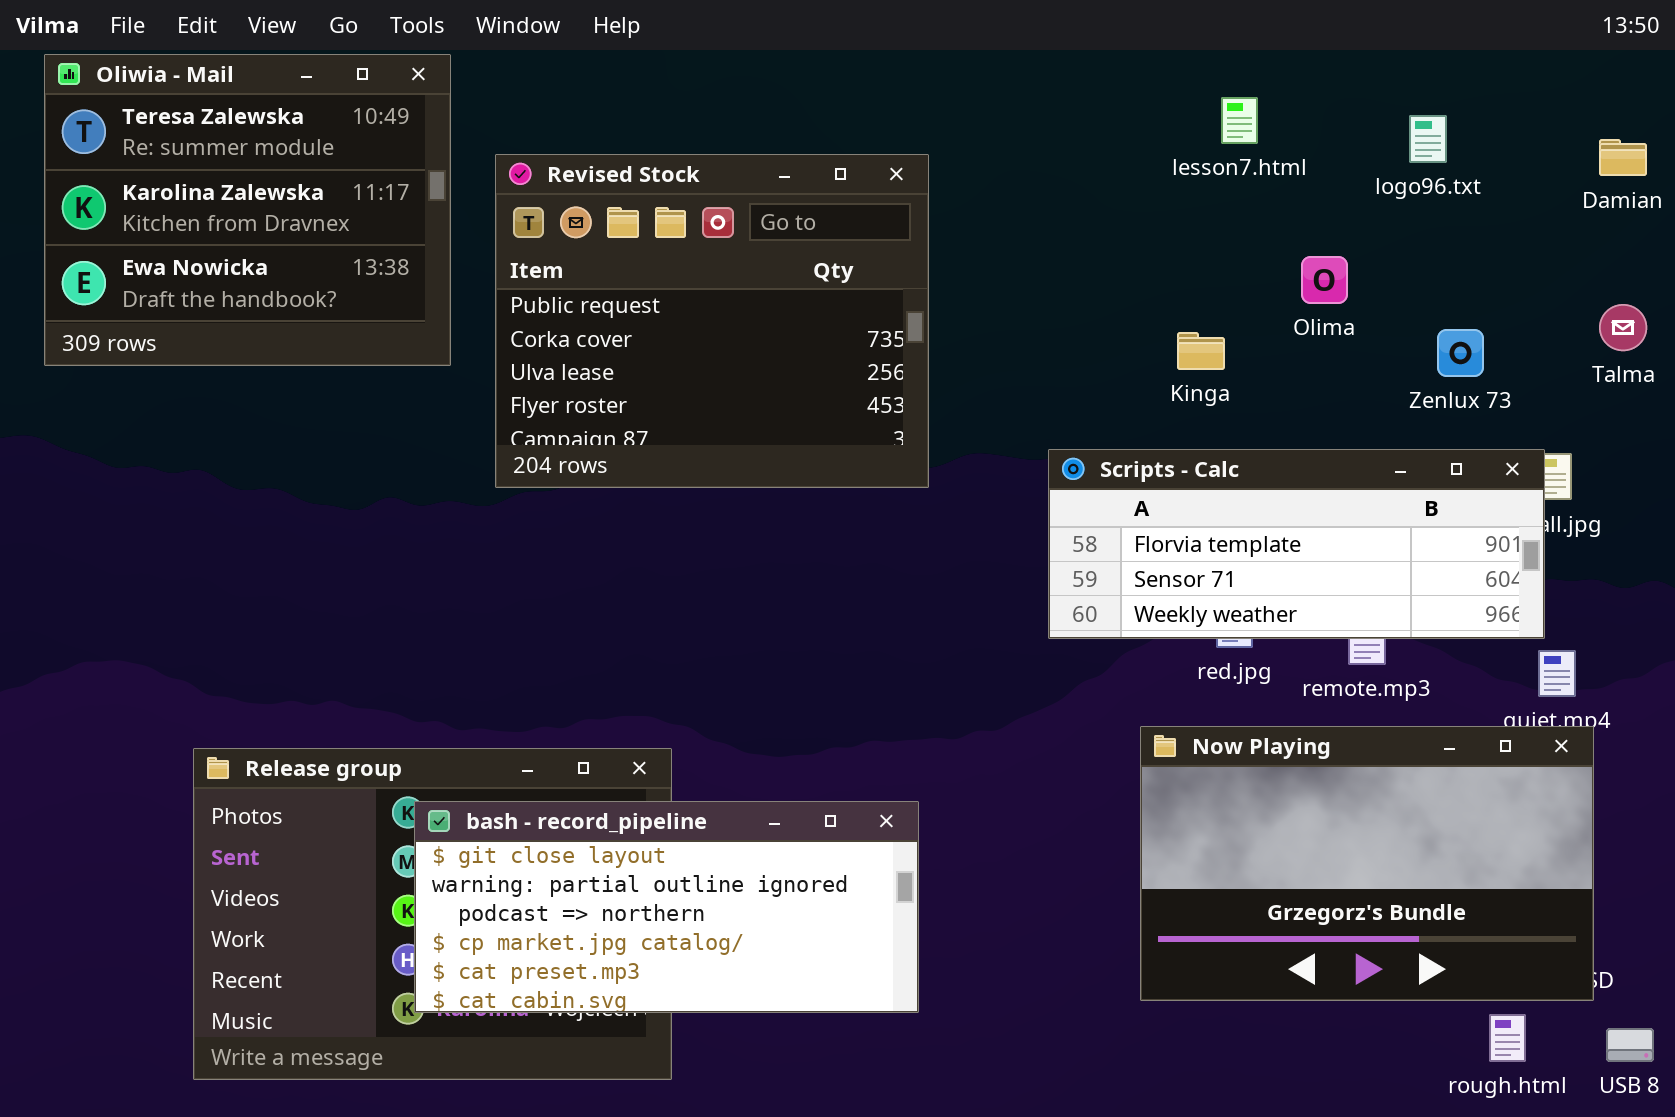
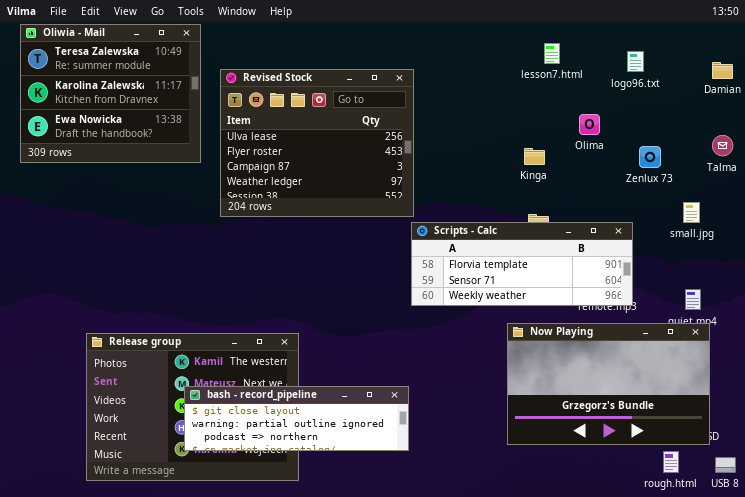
Revised Stock: [495,154,929,488] -> [220,69,414,217], scrolled down 2 rows
Scripts - Calc: [1048,449,1545,639] -> [411,222,633,306], moved
bash - record_pipeline: [414,801,919,1013] -> [184,386,409,451], resized

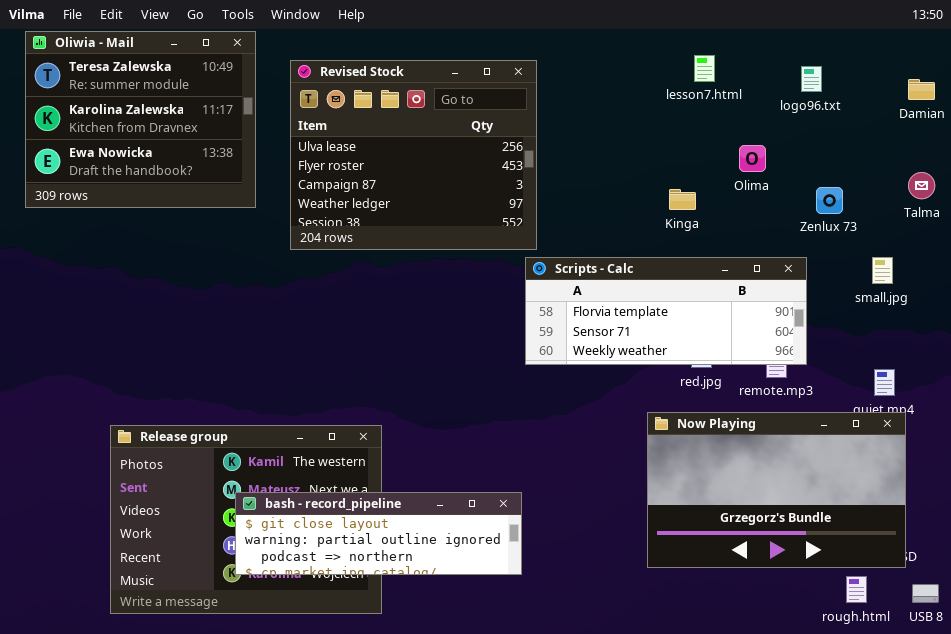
Revised Stock: [220,69,414,217] -> [290,60,537,250], moved
Scripts - Calc: [411,222,633,306] -> [525,257,807,365], moved

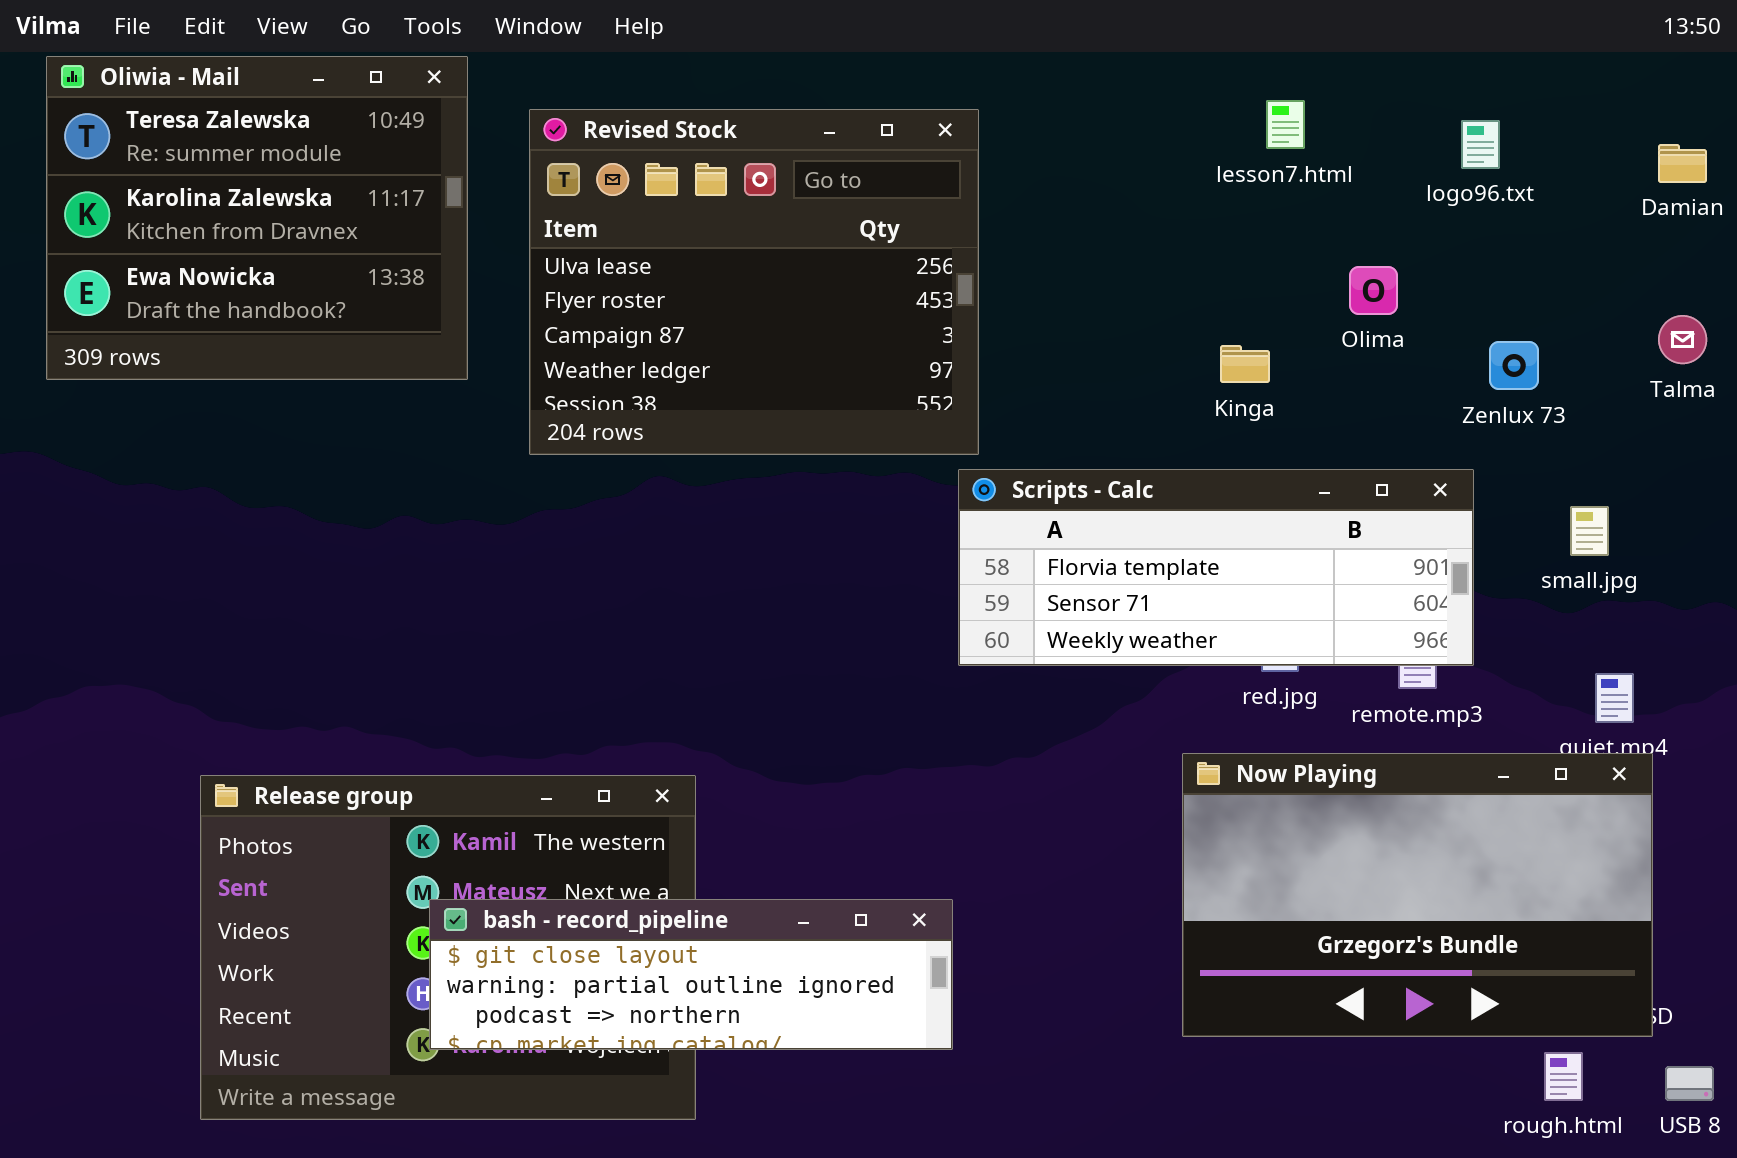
small.jpg: [872,257,893,284] -> [1570,506,1609,556], moved

